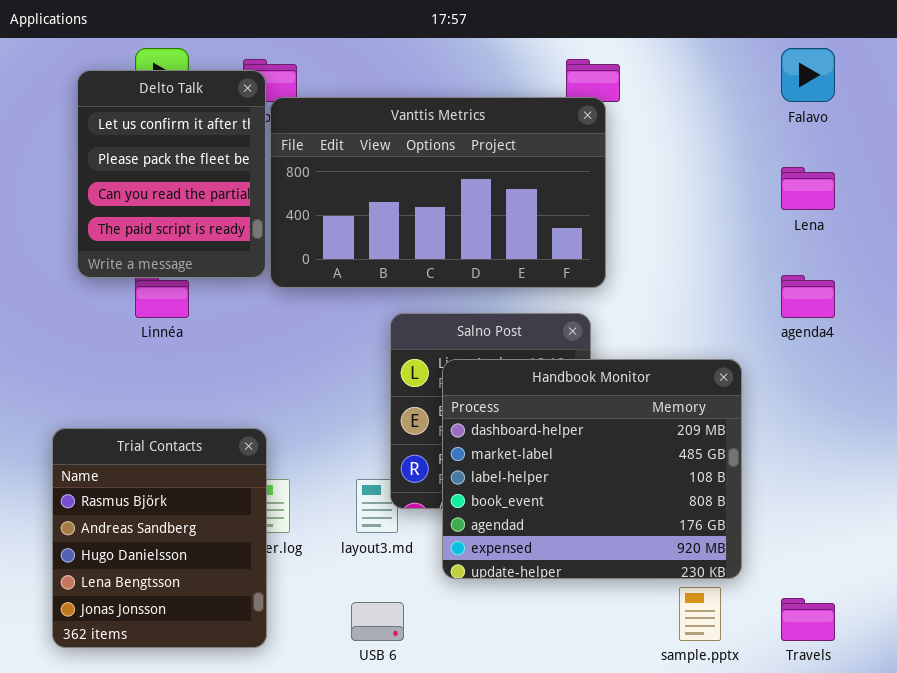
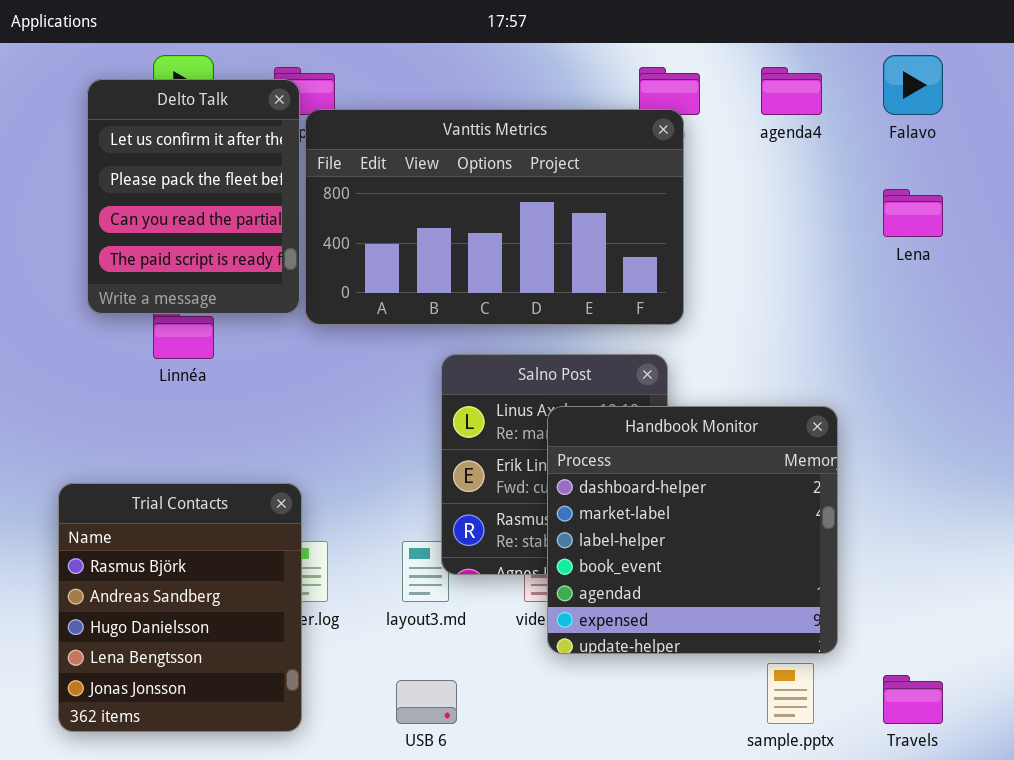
agenda4: [781,275,835,318] -> [761,67,822,115], moved
Handbook Monitor: [442,359,742,579] -> [547,406,838,654], resized

